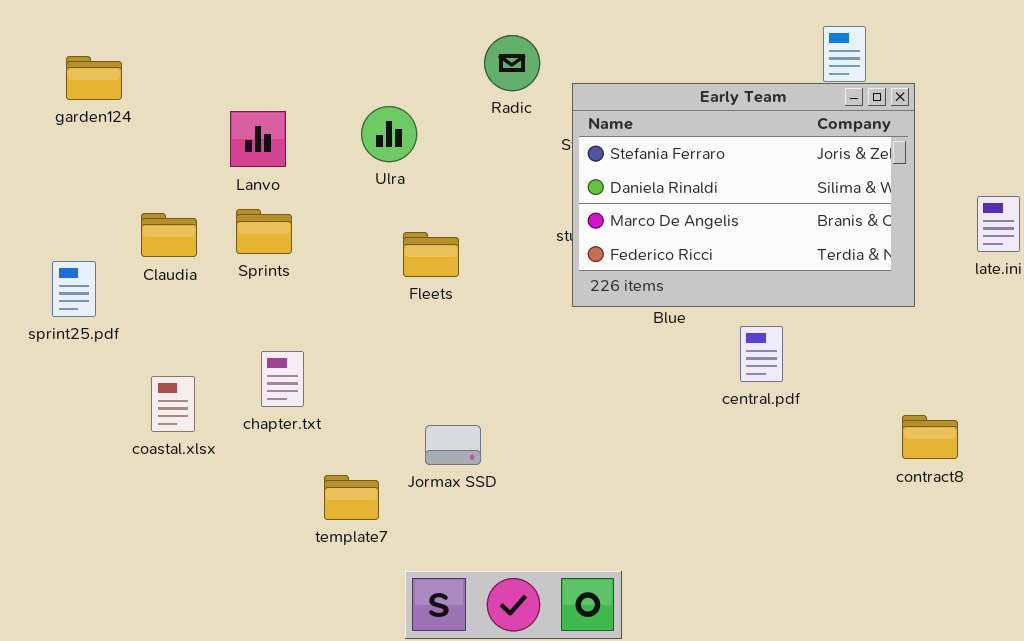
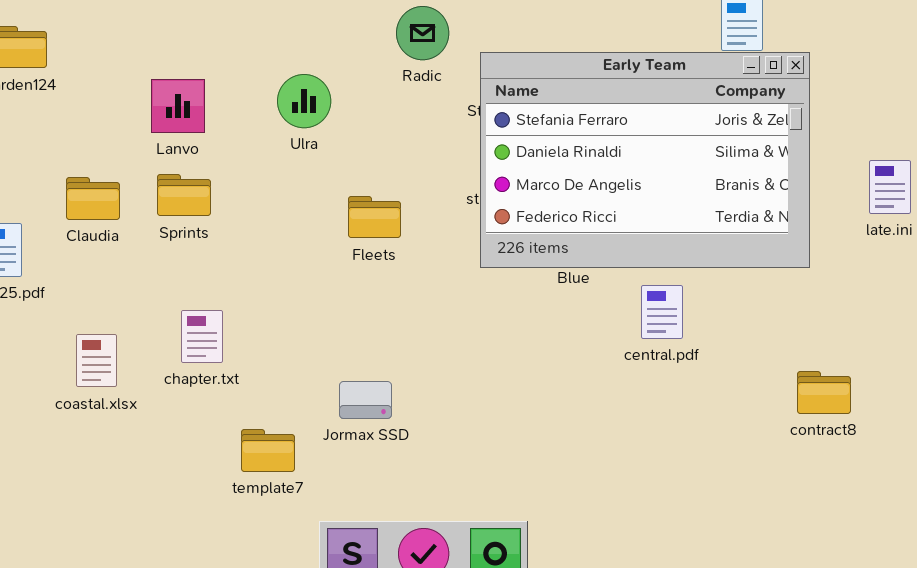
Fleets: [403,232,459,277] -> [348,196,401,238], moved

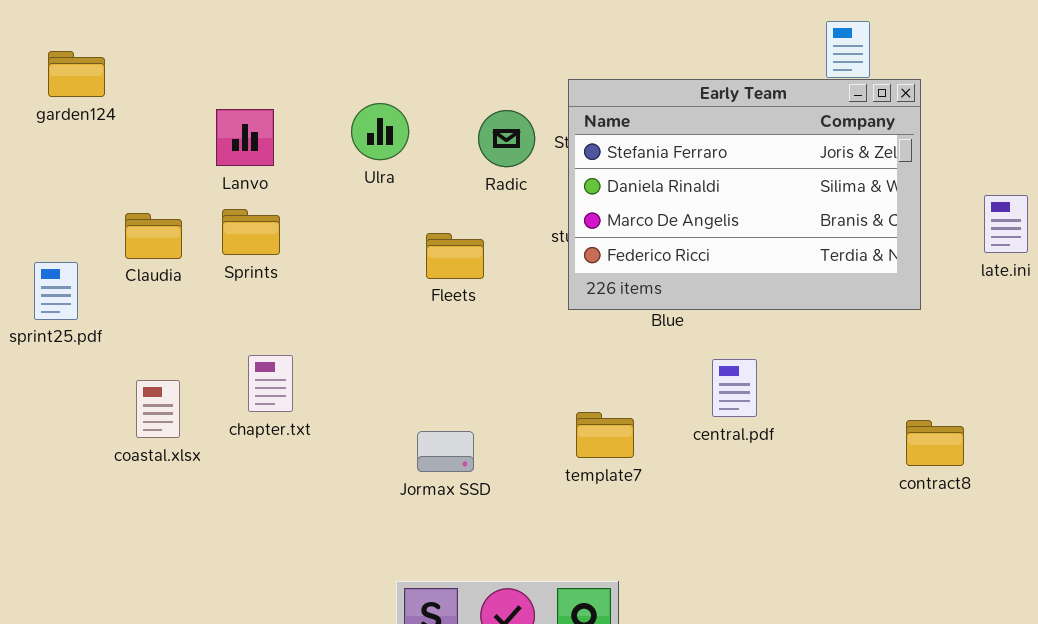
Radic: [396,6,449,60] -> [478,110,535,167], moved
central.pdf: [641,285,683,339] -> [712,359,757,417], moved
template7: [241,429,295,472] -> [576,412,634,458], moved

